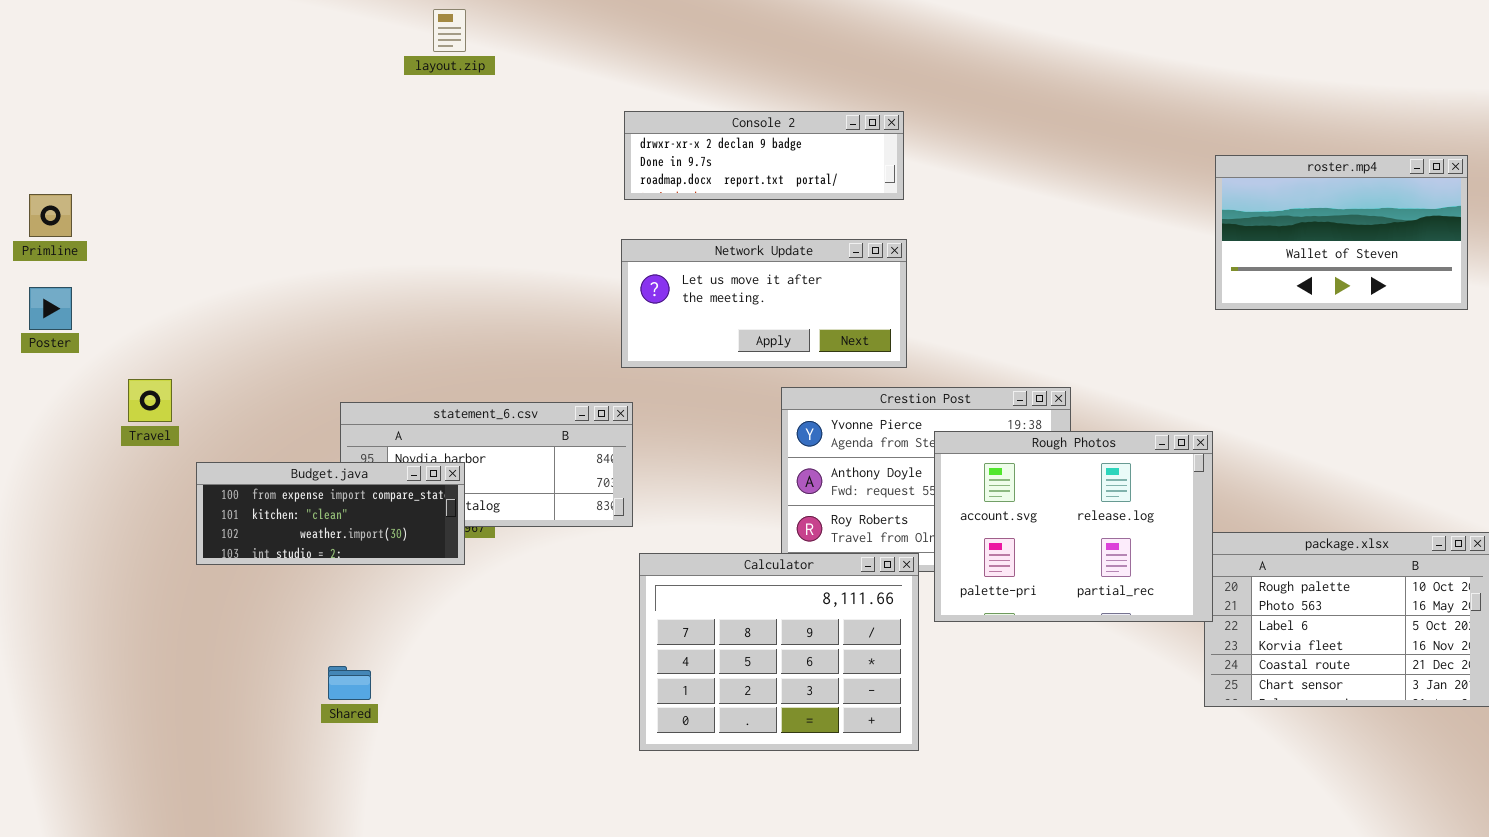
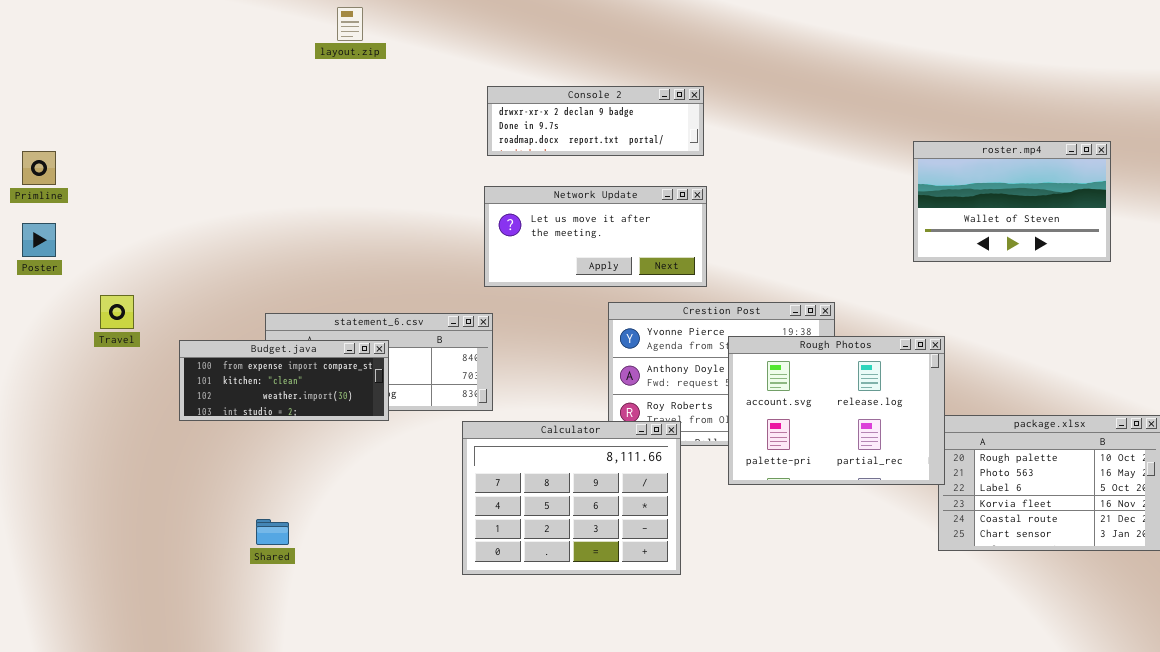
roster.mp4: [1215,155,1468,310] -> [913,141,1111,262], moved
Budget.java: [196,462,465,565] -> [179,340,389,421], moved
Calculator: [639,553,919,751] -> [462,421,681,575], moved

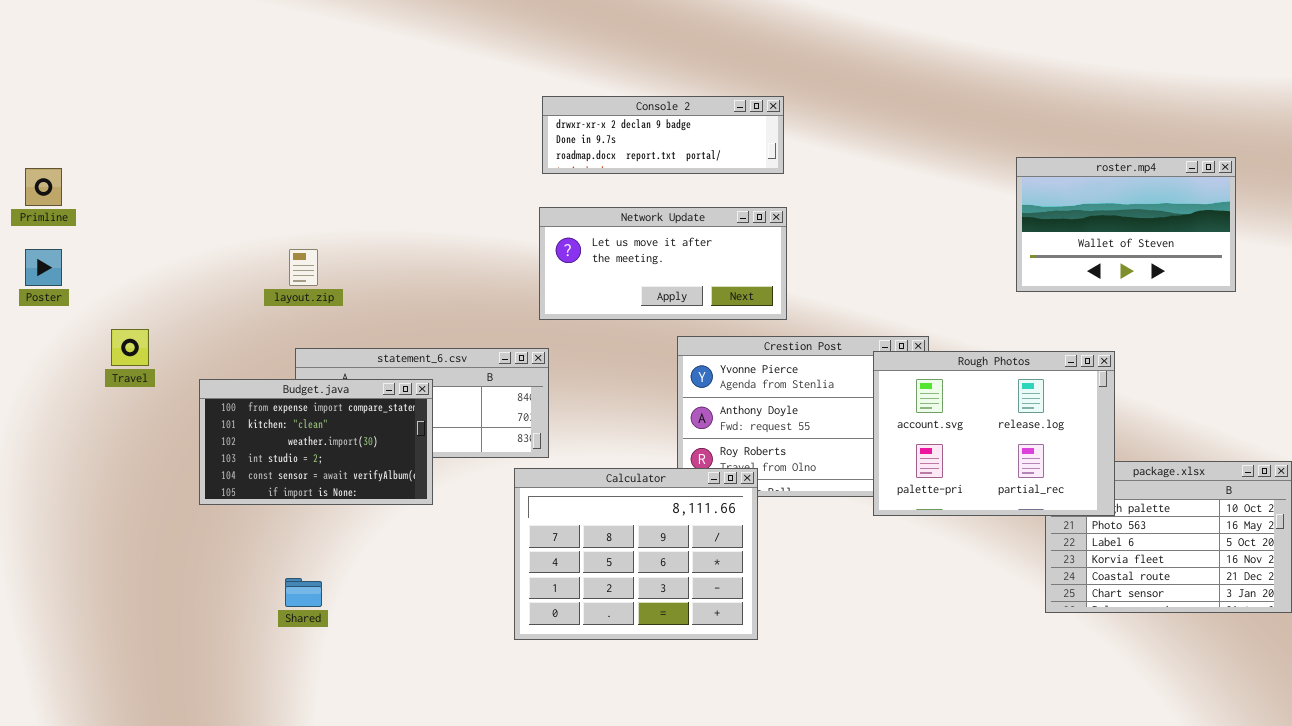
layout.zip: [337,7,363,41] -> [289,249,318,286], moved
Rough Photos: [728,336,945,485] -> [873,351,1115,516], moved
Budget.java: [179,340,389,421] -> [199,379,433,505], resized

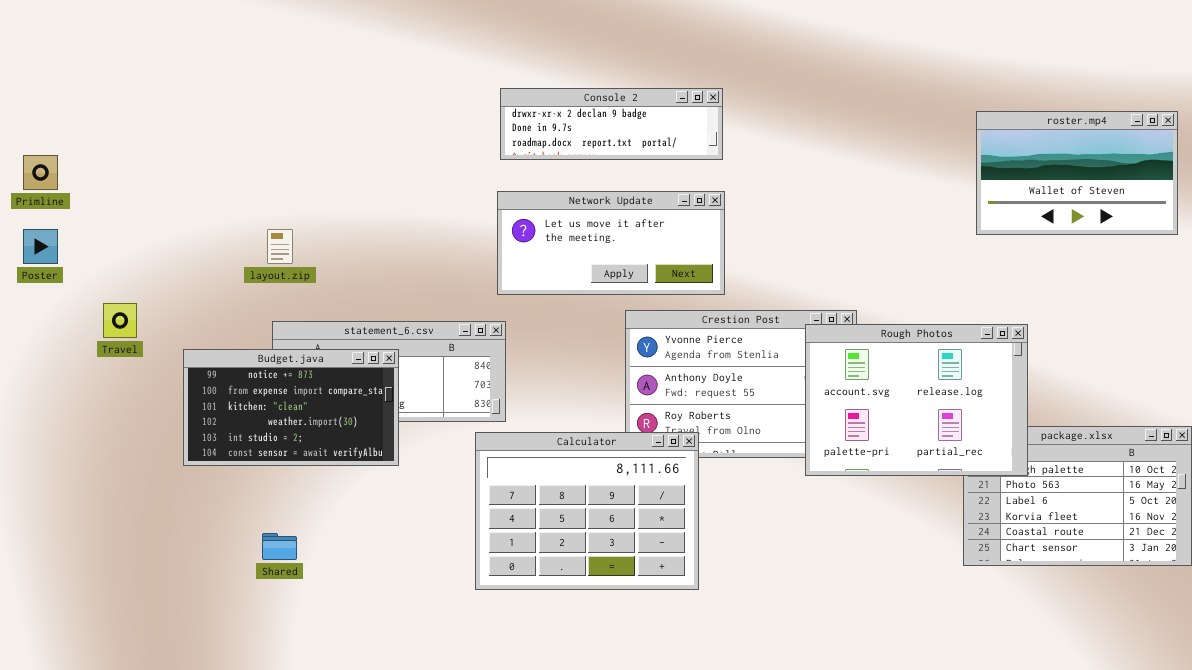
roster.mp4: [1016,157,1236,292] -> [976,111,1178,235], moved
Budget.java: [199,379,433,505] -> [183,349,399,466], scrolled up 1 row

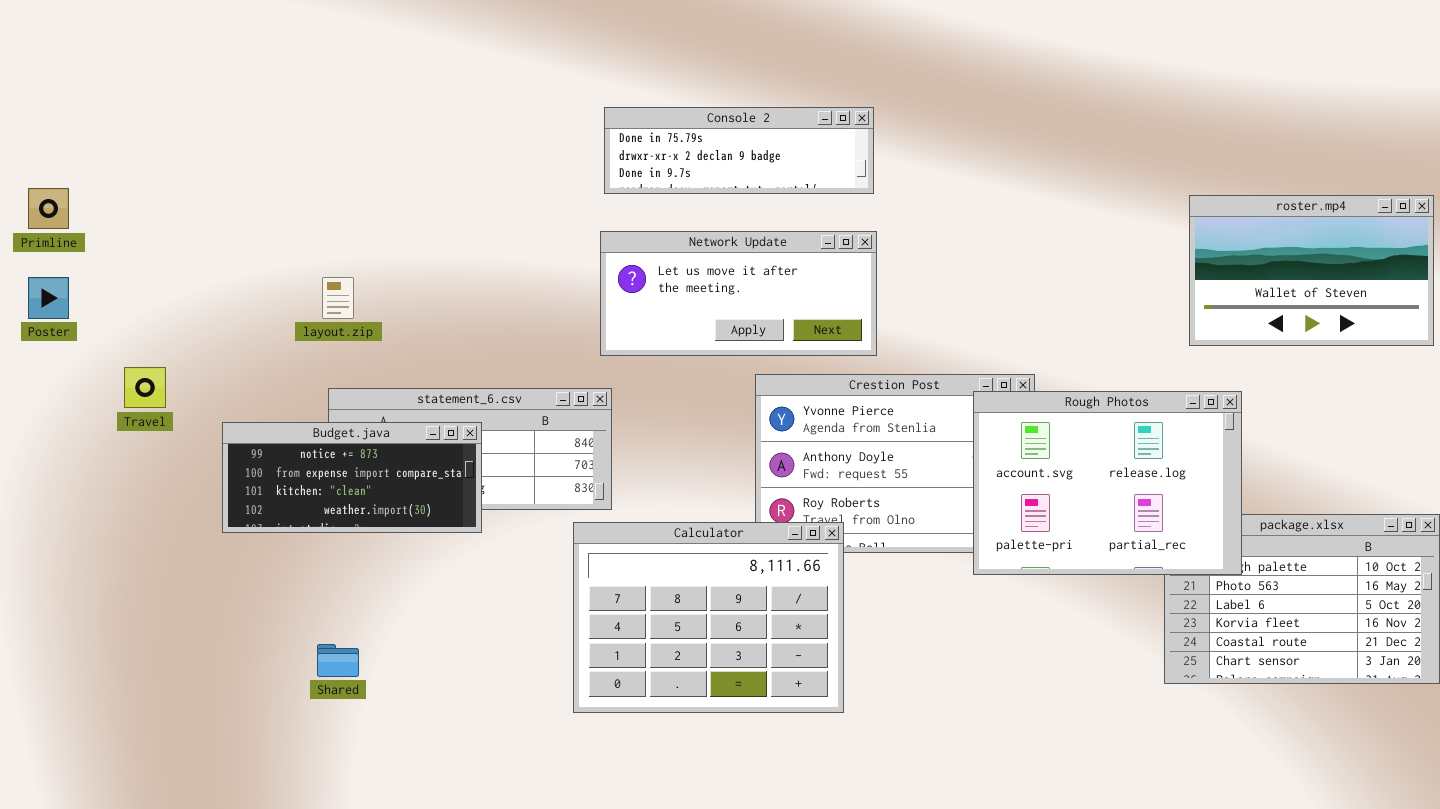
Console 2: [500,88,723,160] -> [604,107,874,194], scrolled up 1 row
roster.mp4: [976,111,1178,235] -> [1189,195,1434,346], moved
Budget.java: [183,349,399,466] -> [222,422,482,533], resized

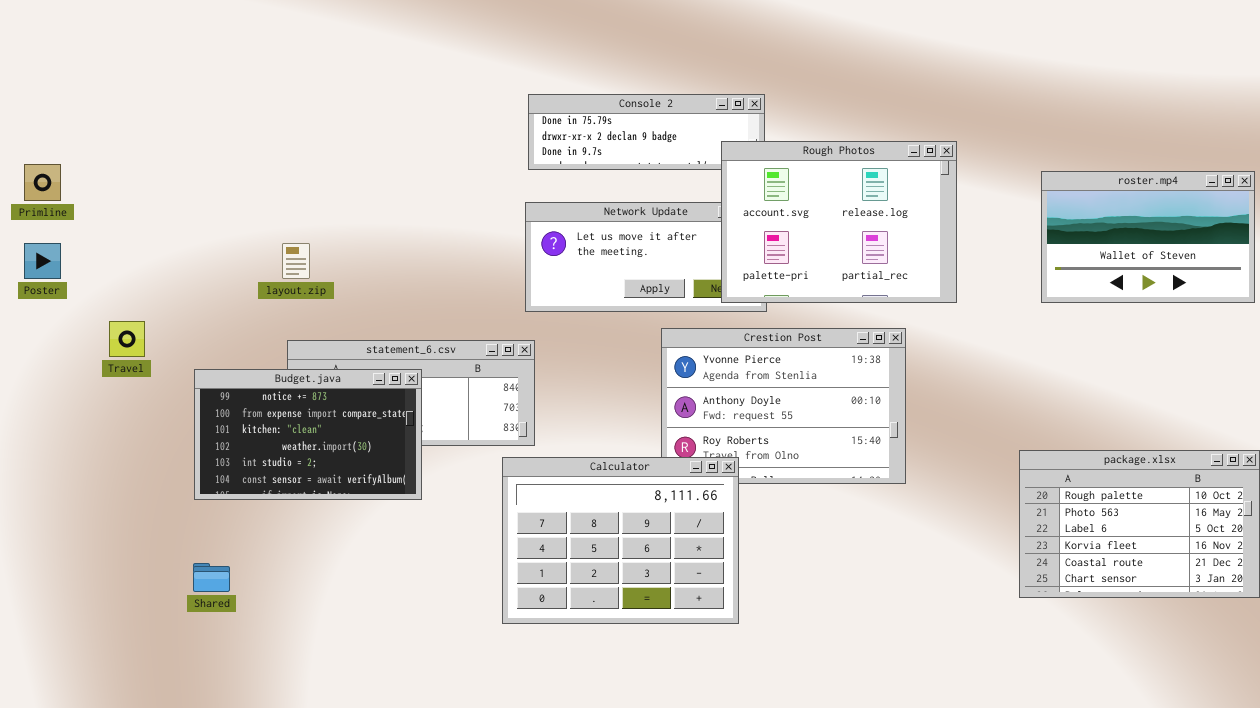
Rough Photos: [973,391,1242,575] -> [721,141,957,303], moved
Budget.java: [222,422,482,533] -> [194,369,422,500], resized
Shared: [317,644,359,677] -> [193,563,230,592], moved

